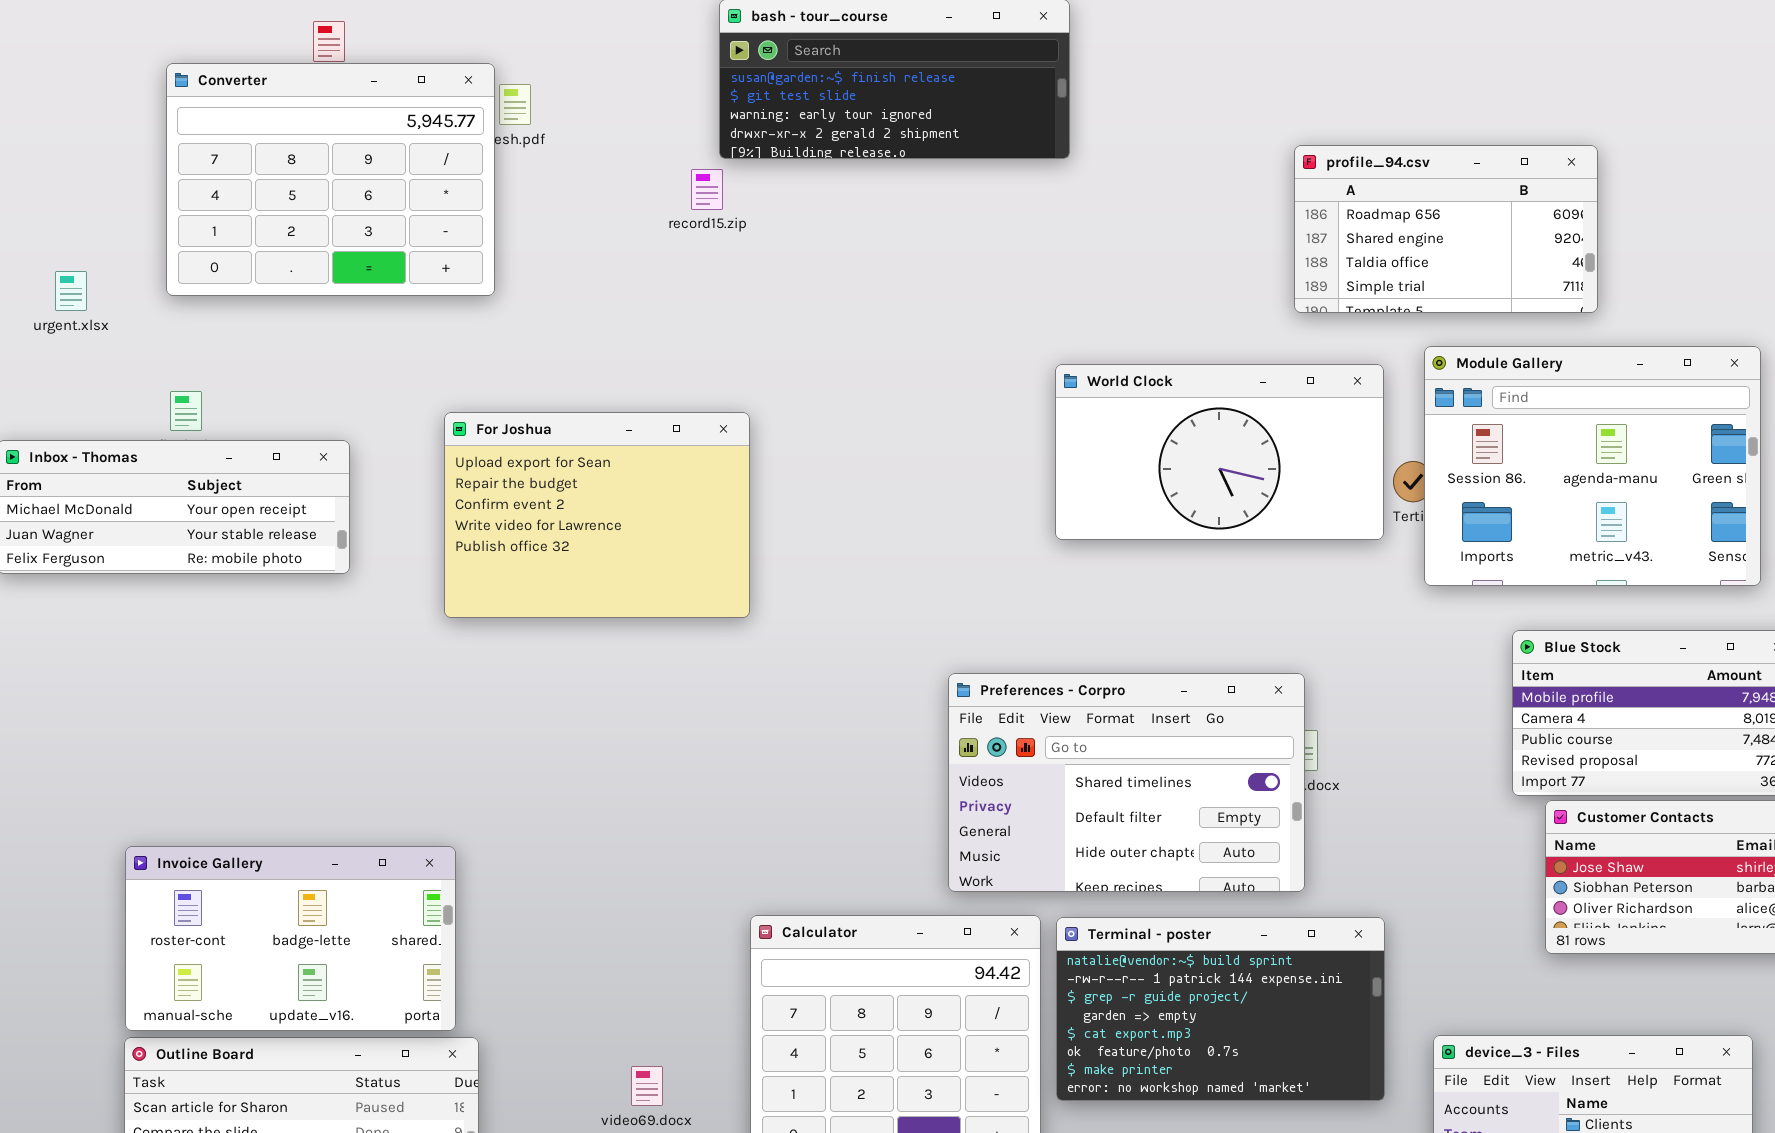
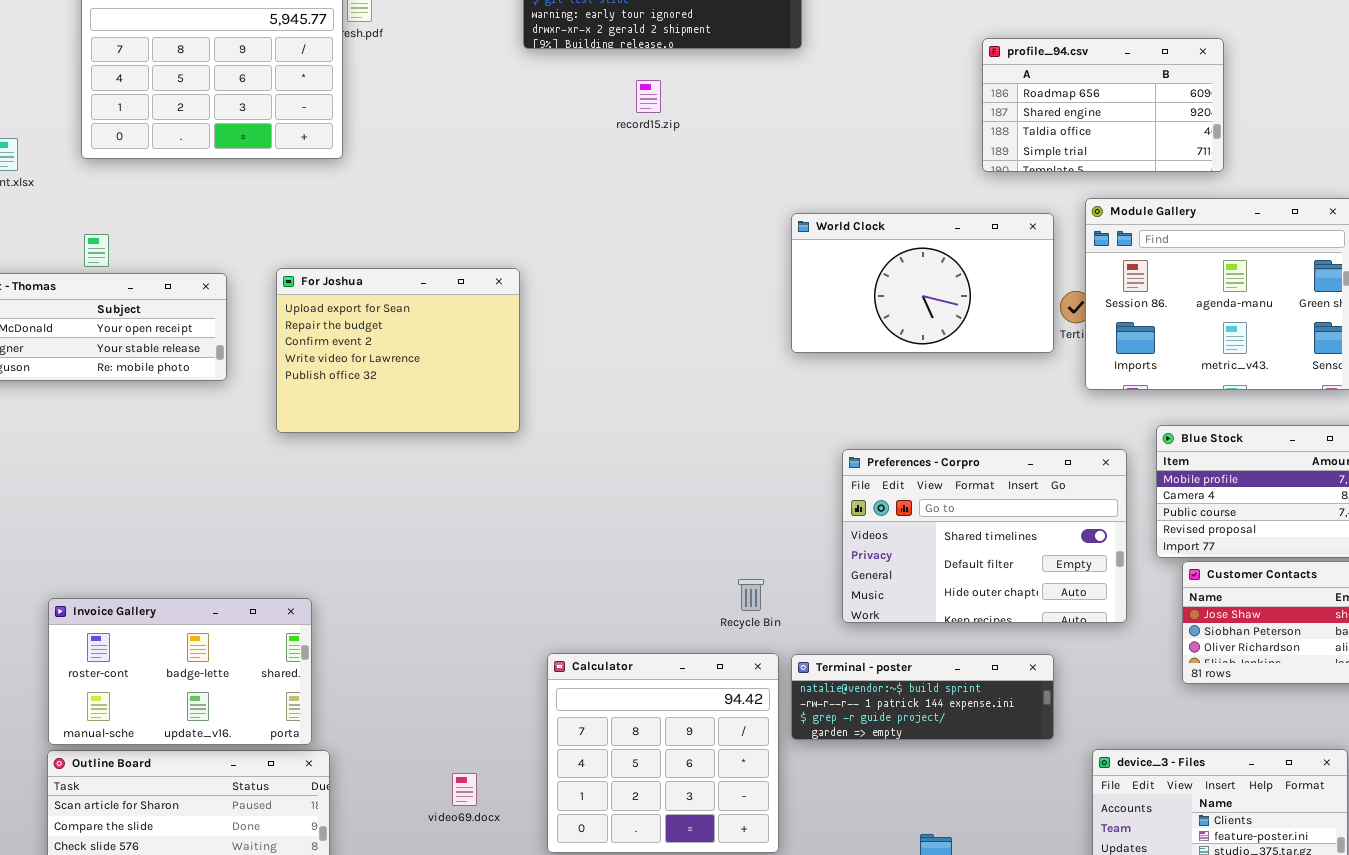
record15.zip: [691,169,723,210] -> [636,80,661,113], moved
For Joshua: [444,412,750,618] -> [276,268,520,433], moved
Preferences - Corpro: [948,673,1305,892] -> [842,449,1127,623], moved
Terminal - poster: [1056,917,1385,1101] -> [791,654,1054,740], resized

